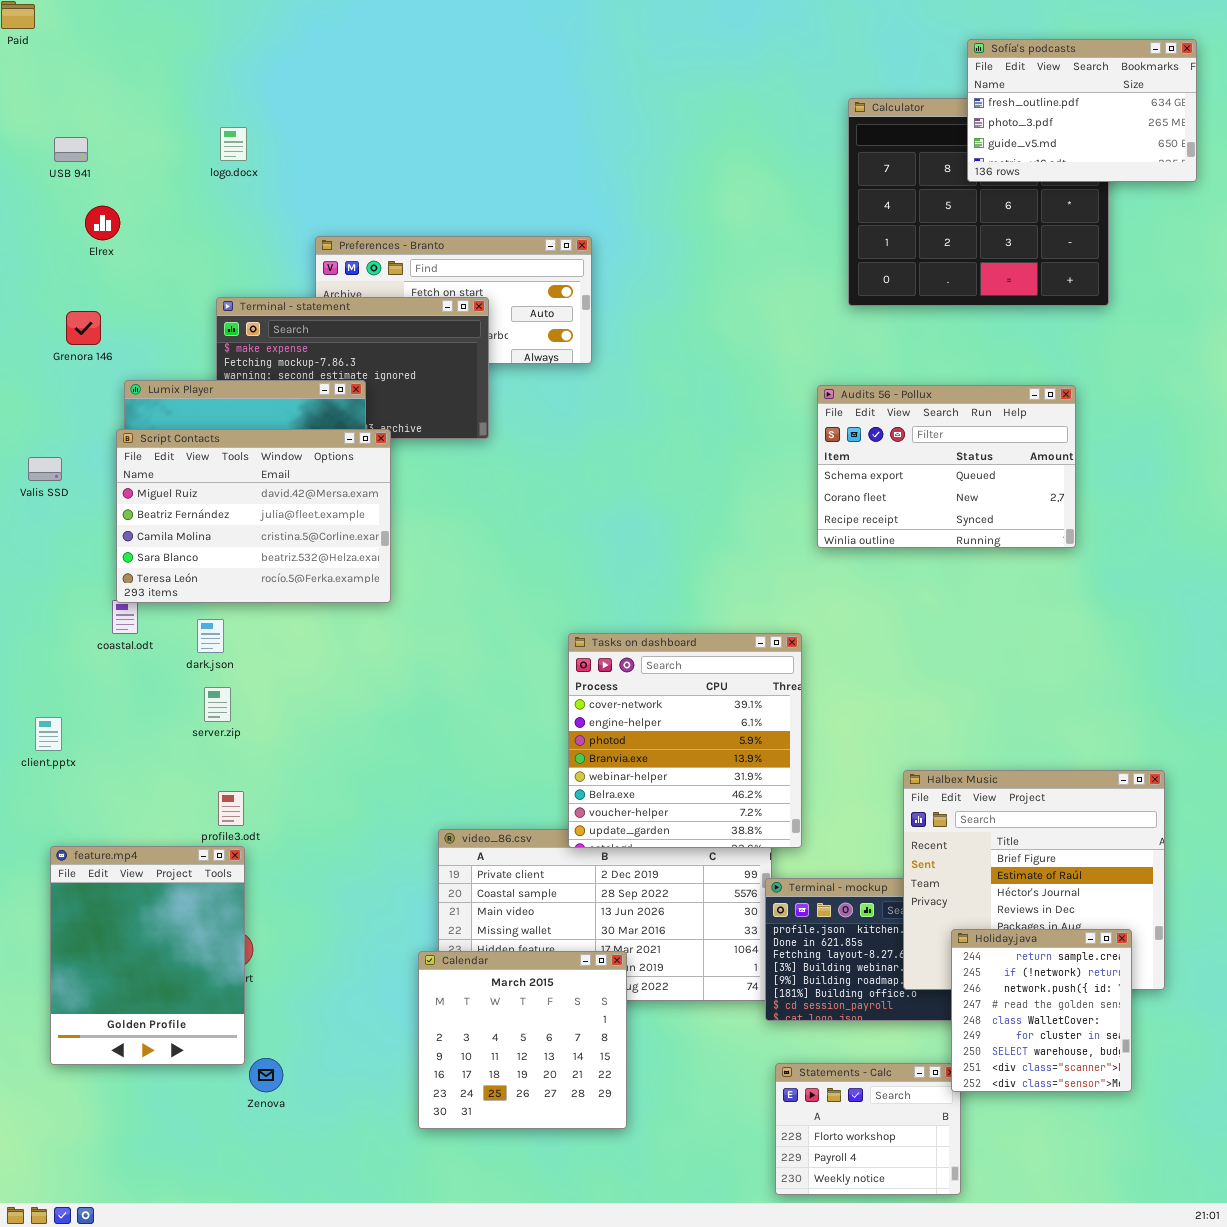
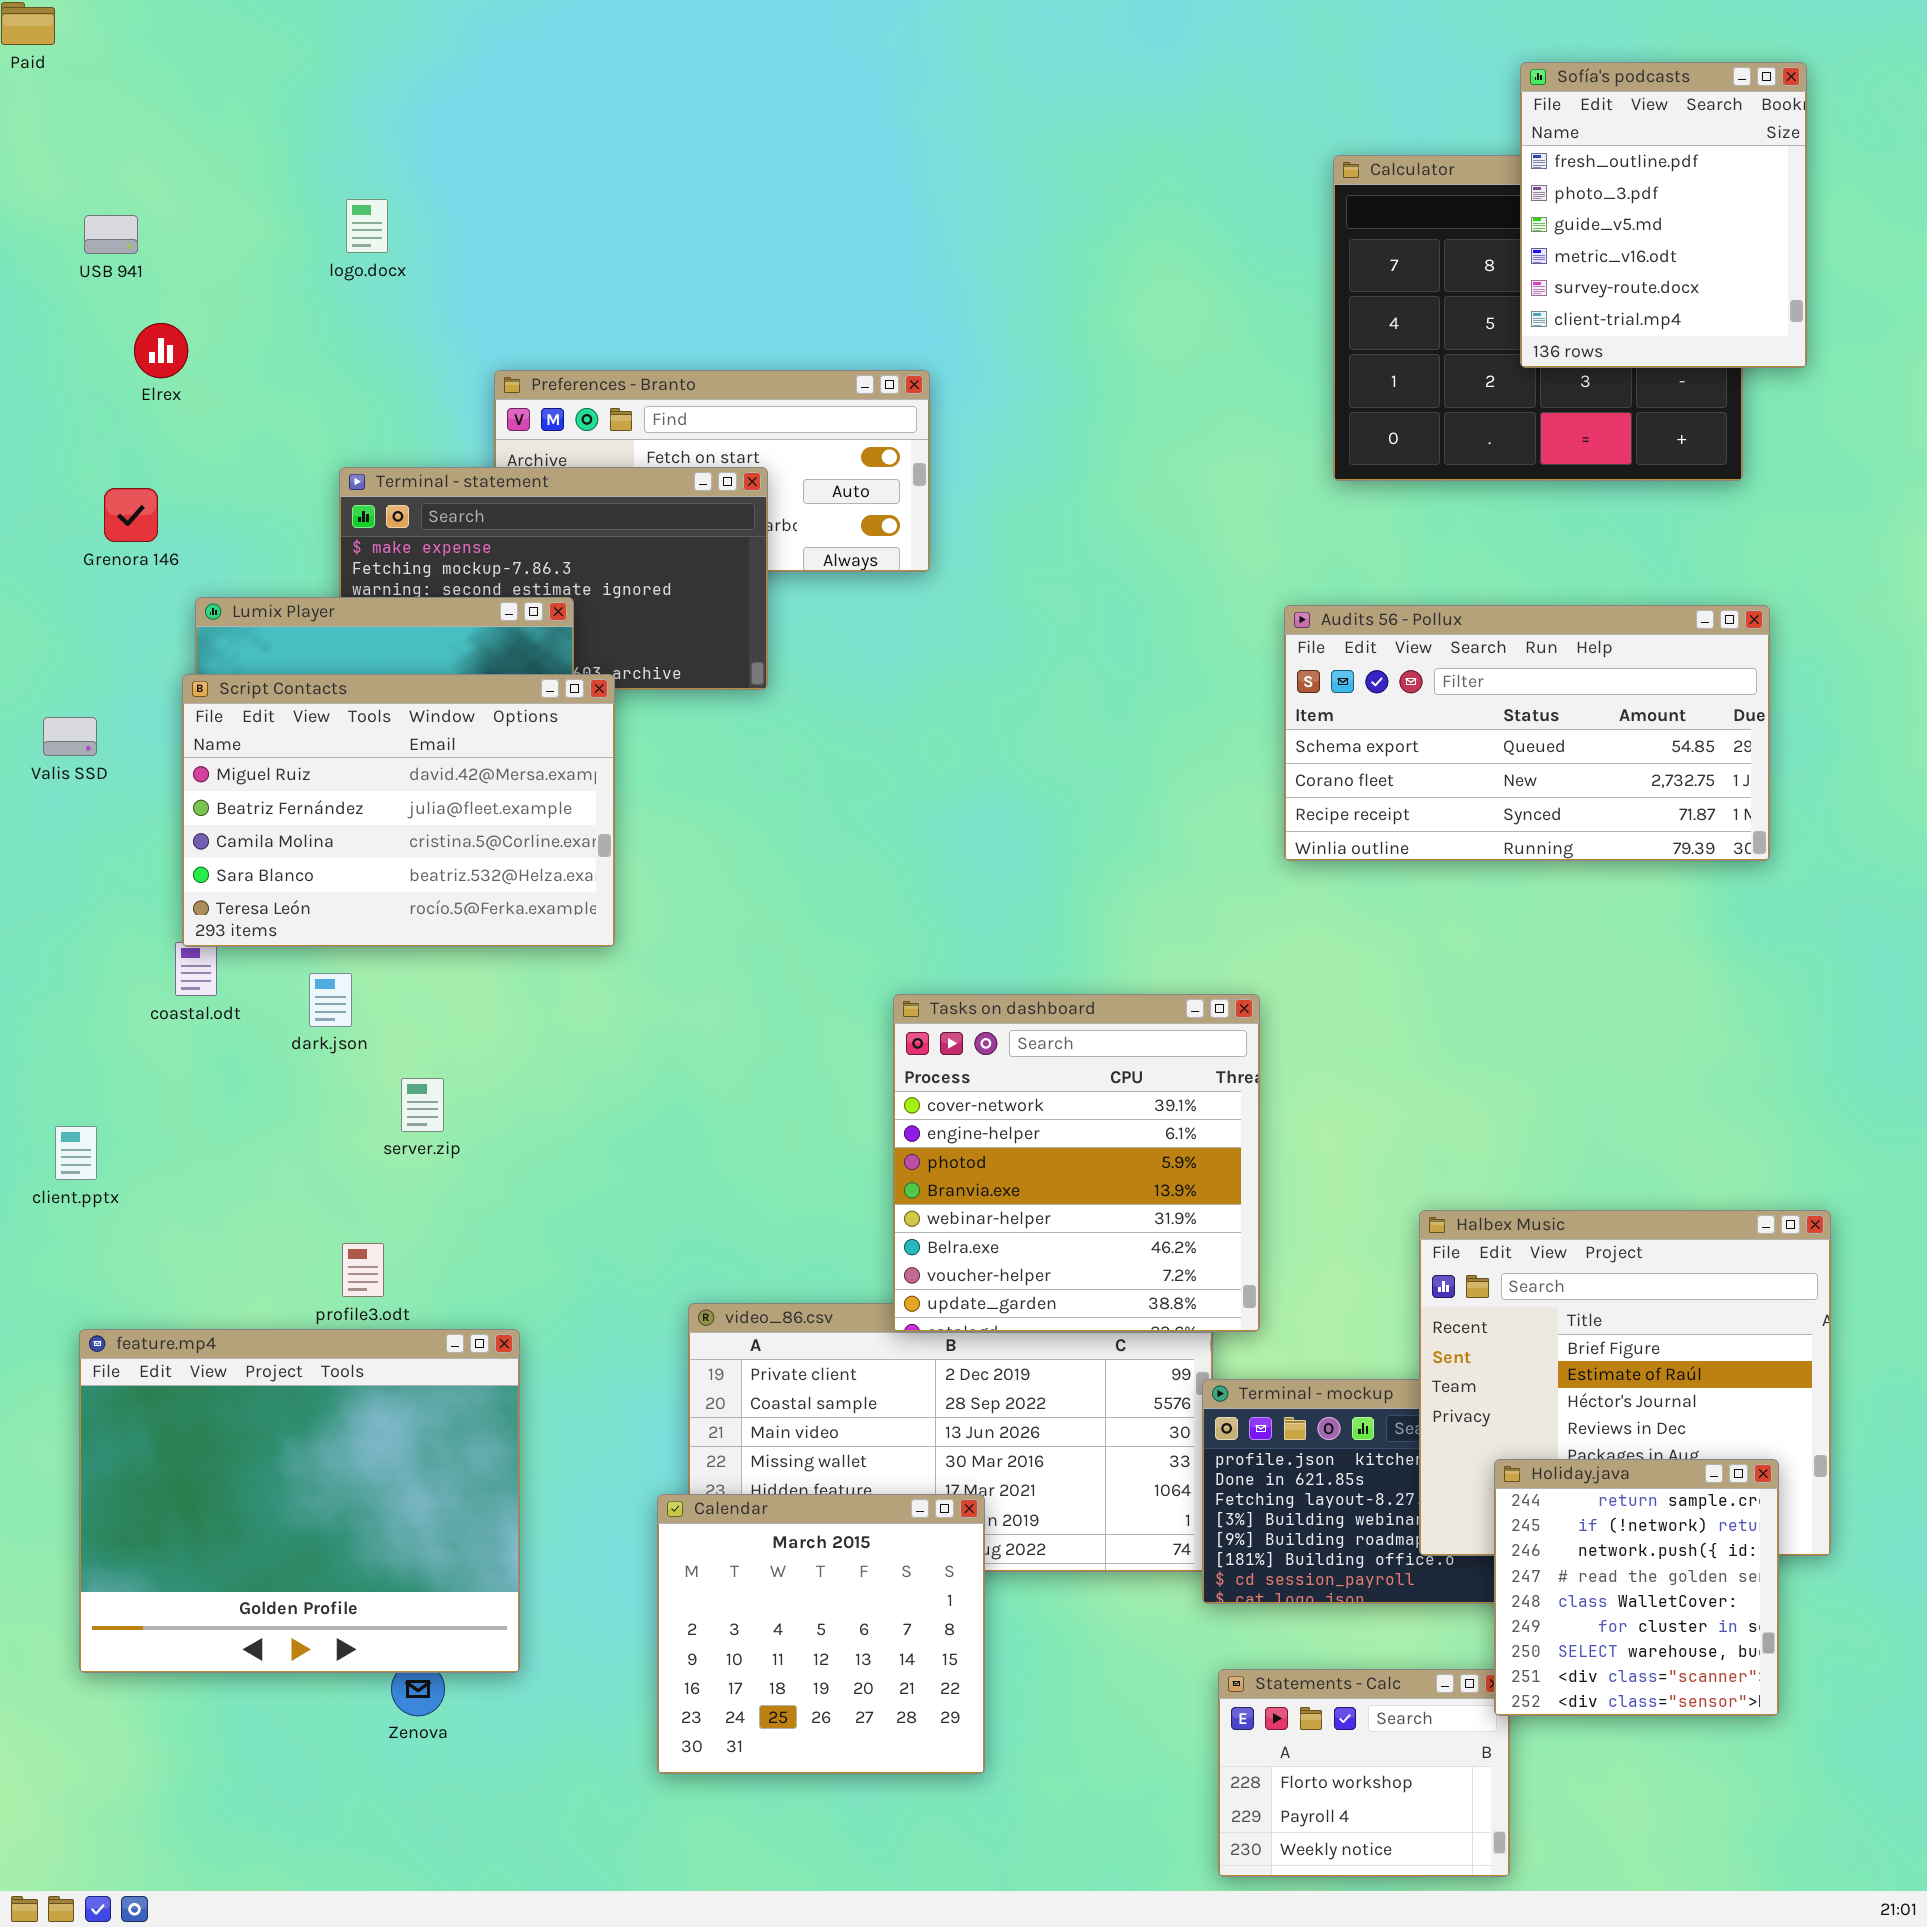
Sofía's podcasts: [967,39,1197,182] -> [1520,62,1807,368], resized
Audits 56 - Pollux: [817,385,1076,548] -> [1284,605,1770,861], resized
server.zip: [204,687,231,722] -> [401,1078,444,1132], moved
feature.mp4: [50,846,245,1065] -> [79,1329,520,1673], resized

